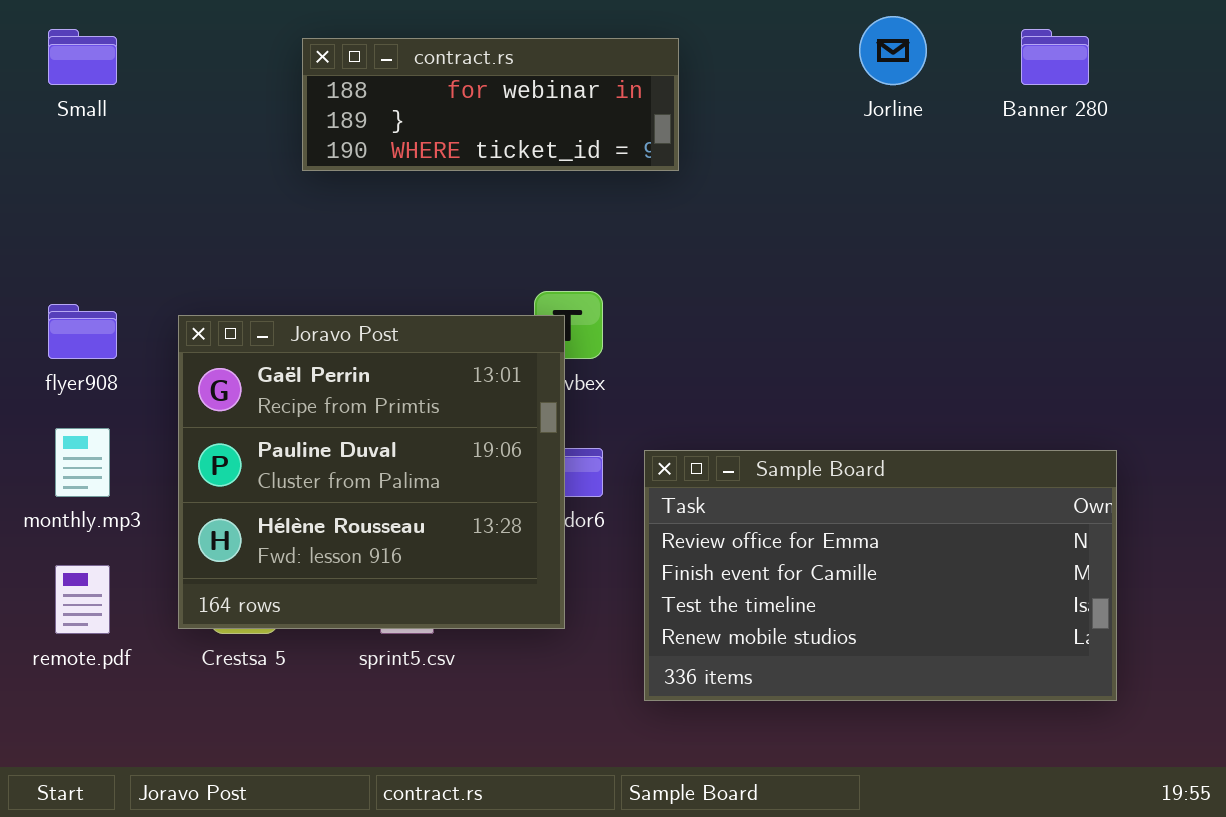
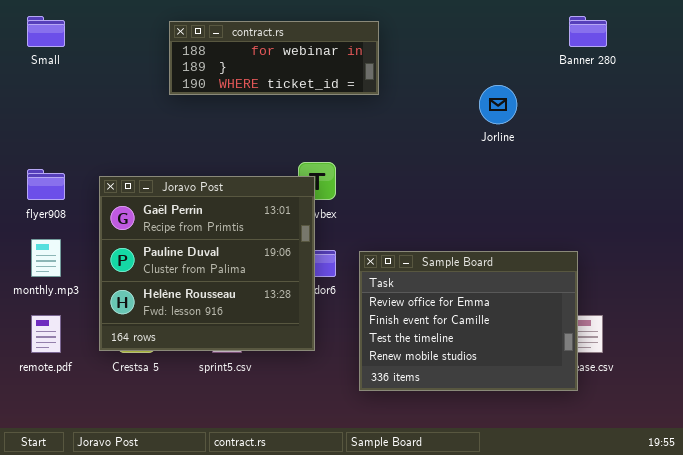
Jorline: [859,16,927,85] -> [479,85,517,124], moved
Sample Board: [644,450,1117,701] -> [359,251,578,391], resized

